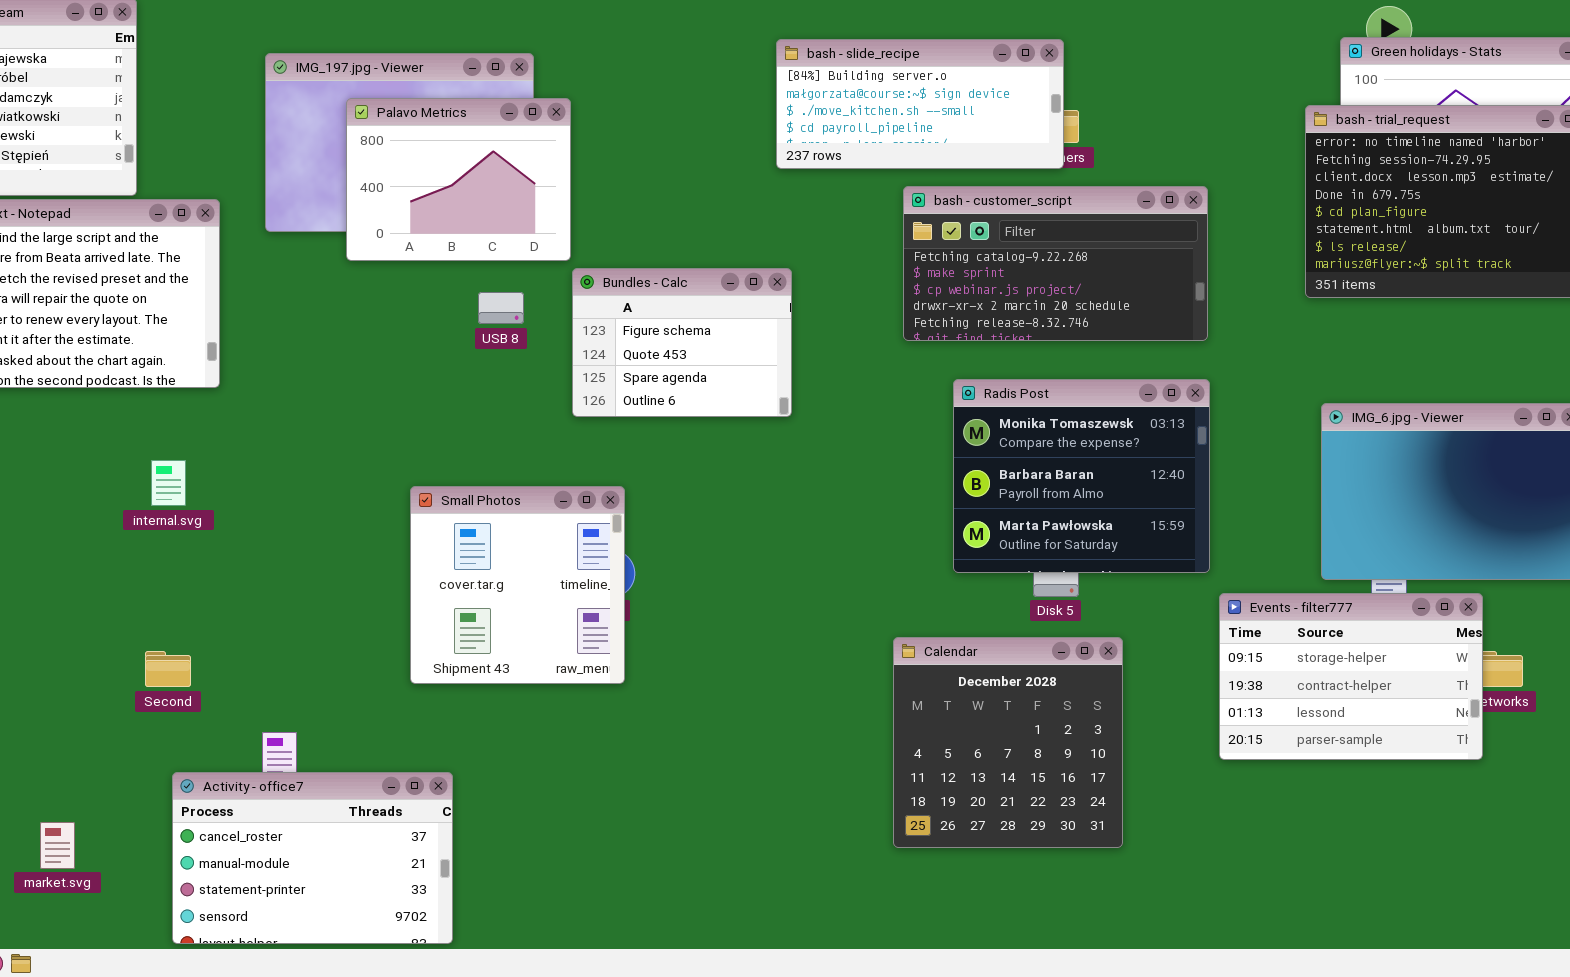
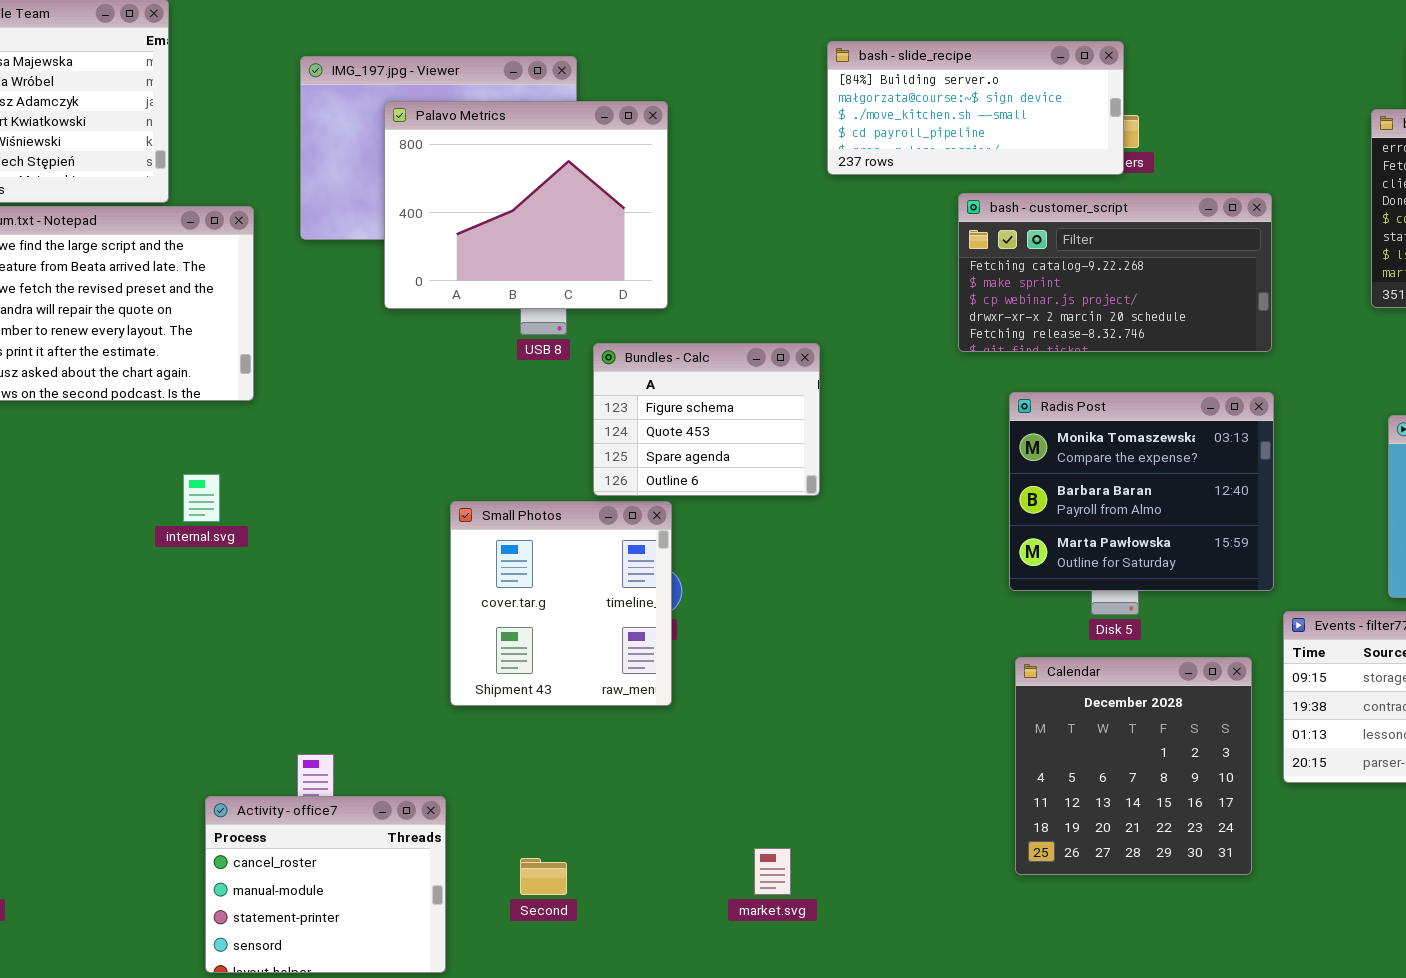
Palavo Metrics: [346,98,571,261] -> [384,101,668,309], resized
Bundles - Calc: [572,268,792,417] -> [593,343,820,496], moved
Calendar: [893,637,1123,848] -> [1015,657,1252,875], moved
Second: [145,651,191,687] -> [520,858,567,895], moved
Activity - office7: [172,772,453,944] -> [205,796,446,973], resized
market.svg: [40,822,75,869] -> [754,848,791,895], moved

